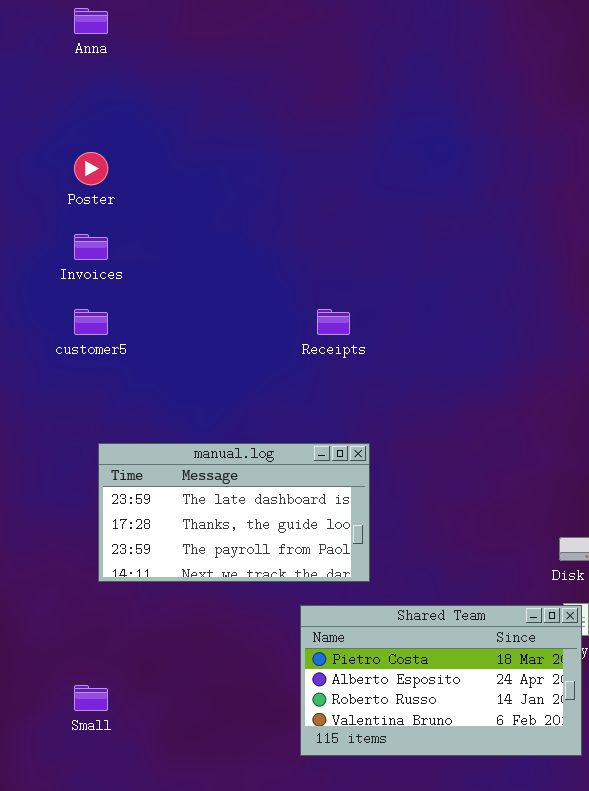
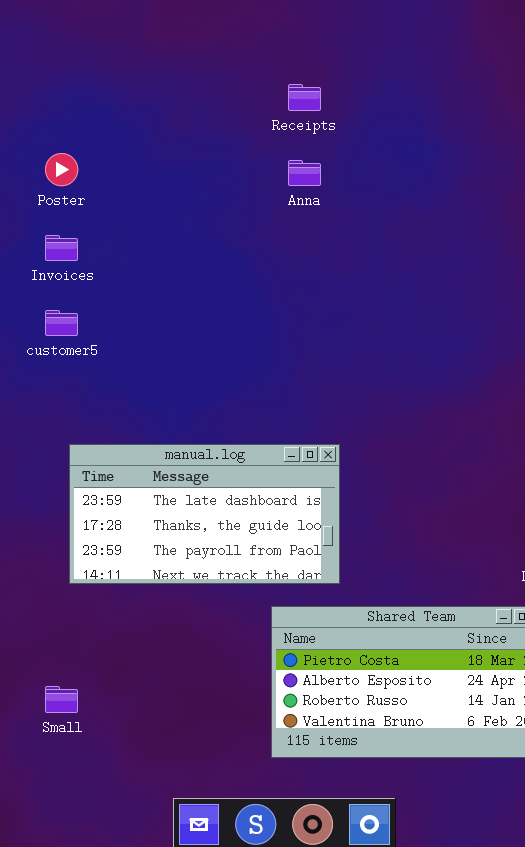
Anna: [74,8,108,34] -> [288,160,321,186], moved
Receipts: [317,309,350,335] -> [288,84,321,111], moved

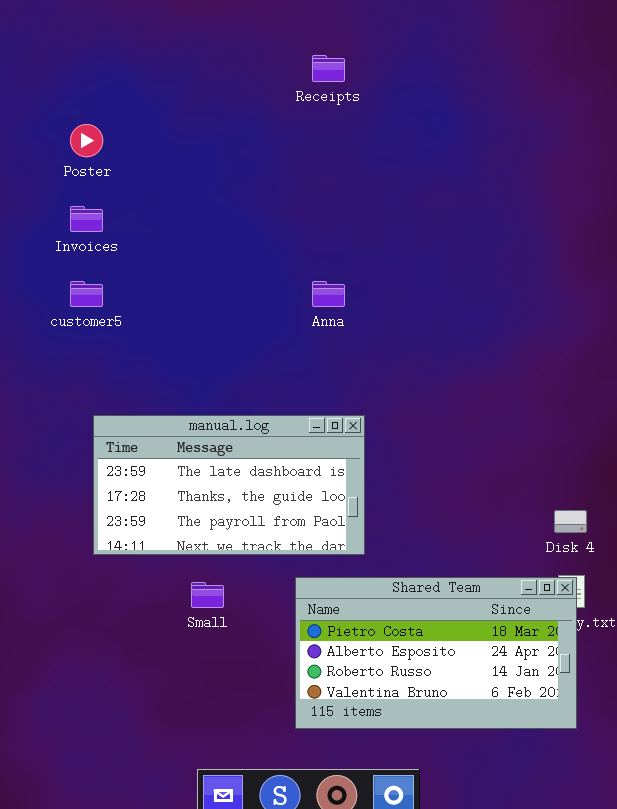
Anna: [288,160,321,186] -> [312,281,345,307], moved
Small: [45,686,78,713] -> [191,582,224,608], moved

